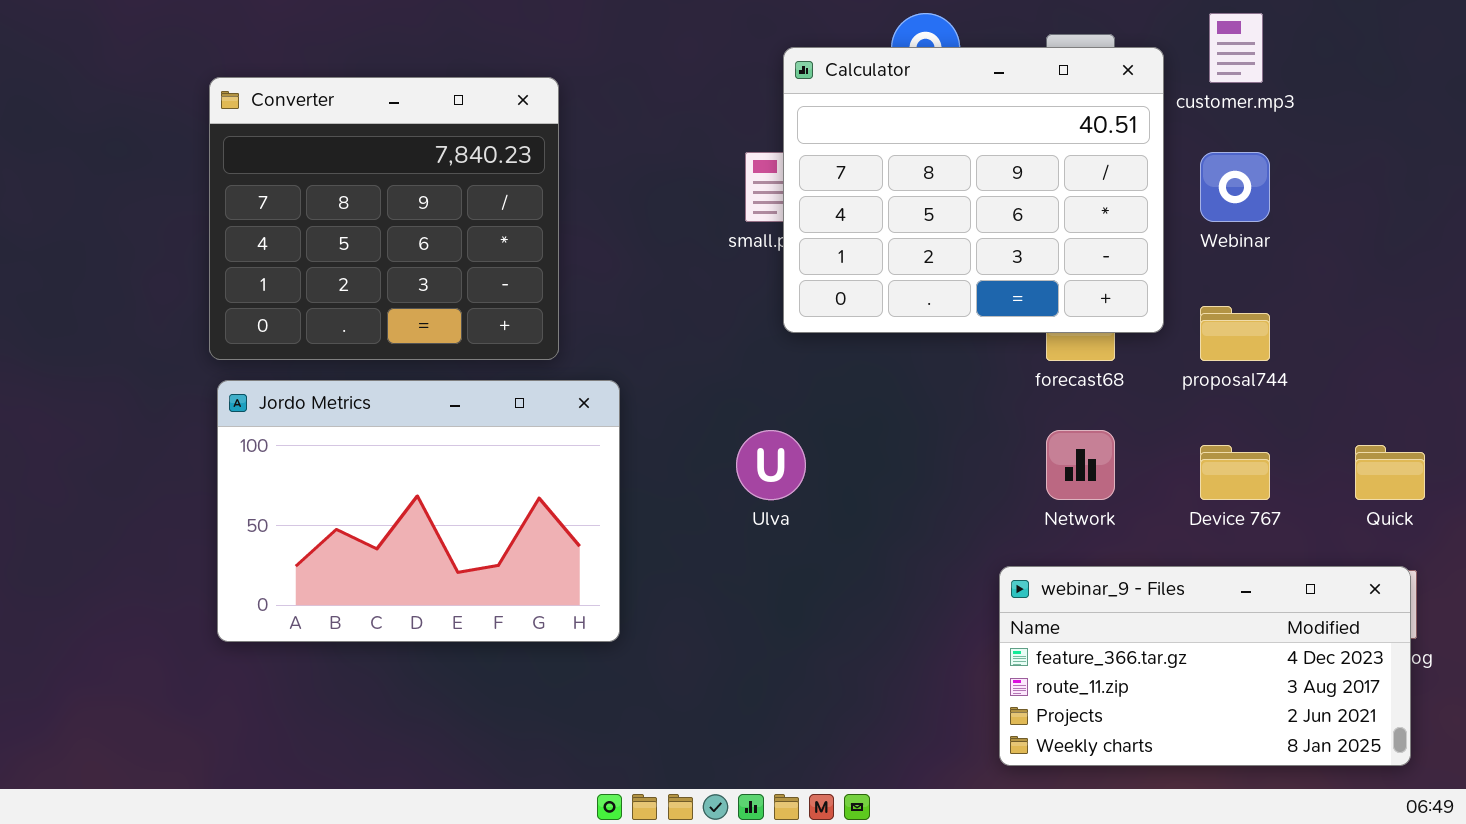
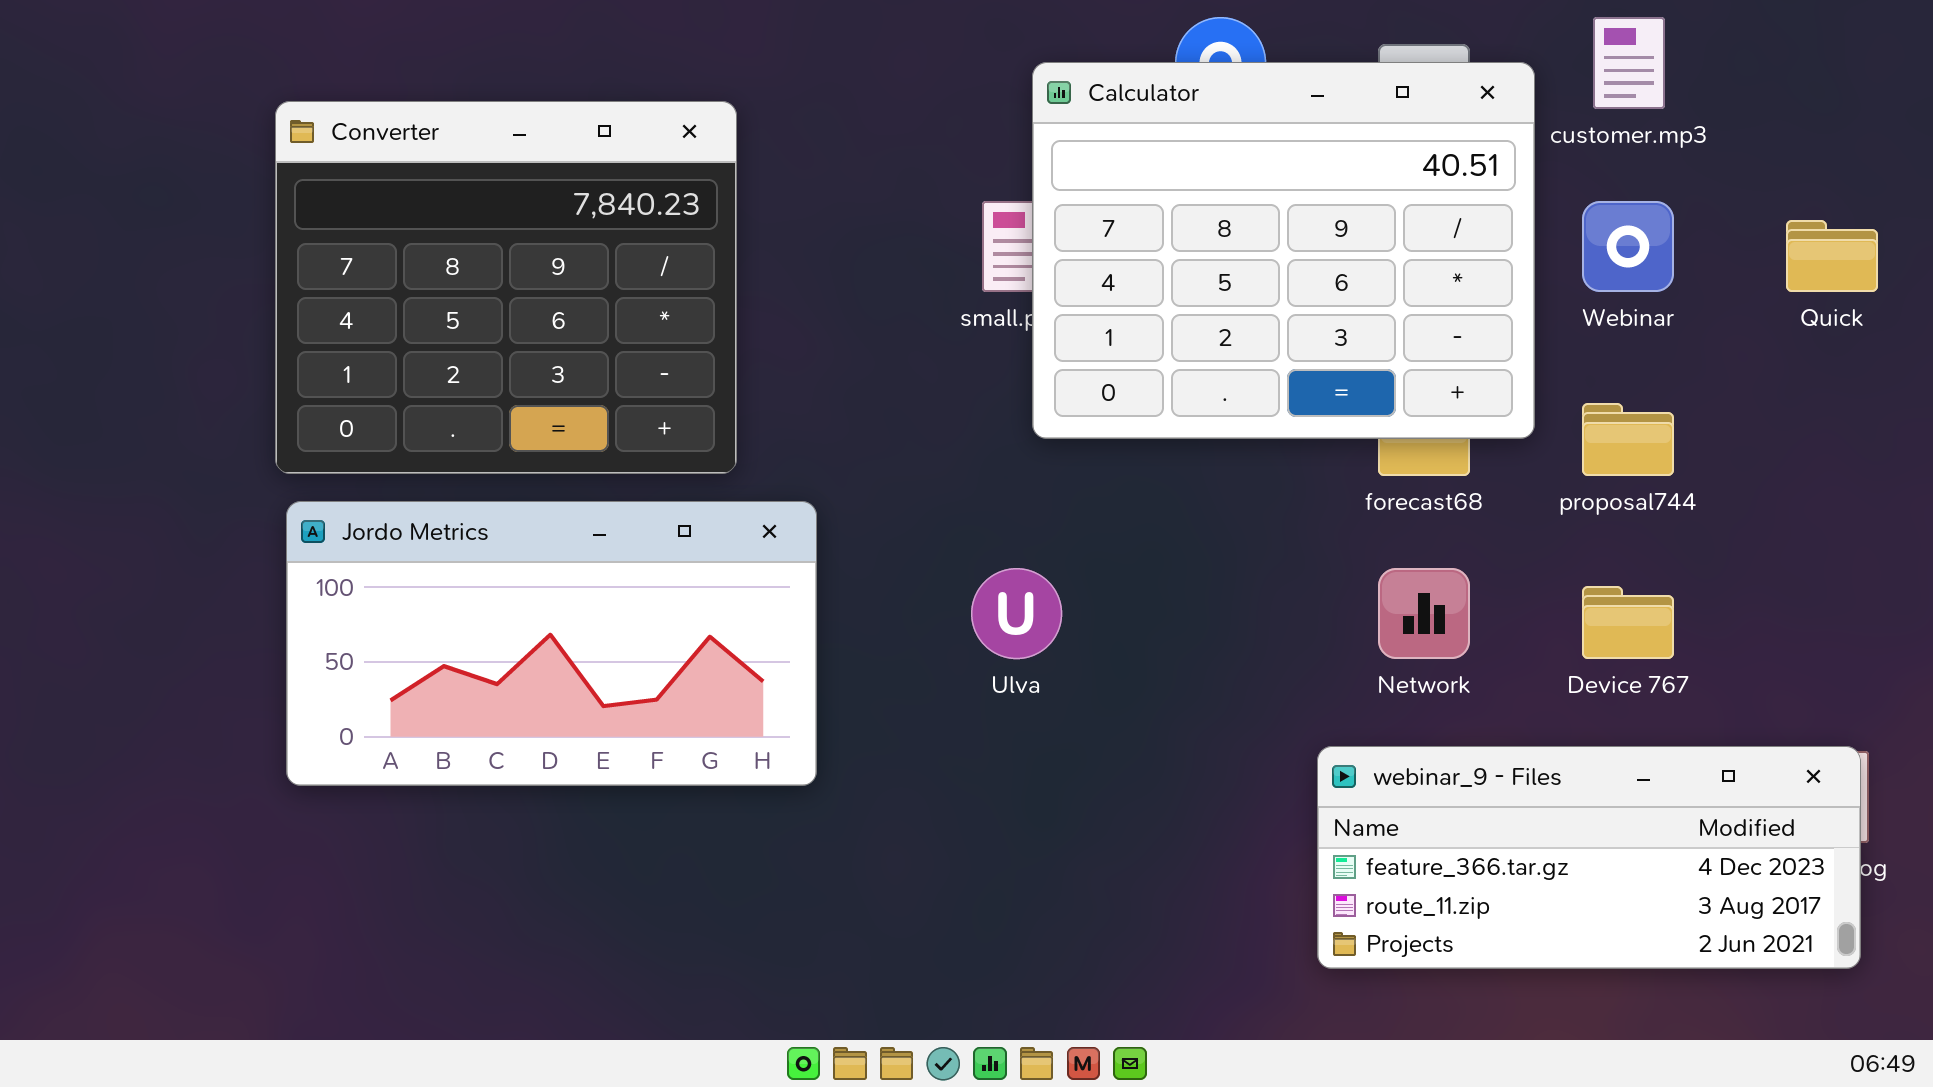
Jordo Metrics: [217,380,620,642] -> [286,501,817,786], resized
Quick: [1355,445,1425,500] -> [1786,220,1878,292], moved
webinar_9 - Files: [999,566,1411,766] -> [1317,746,1861,969], resized

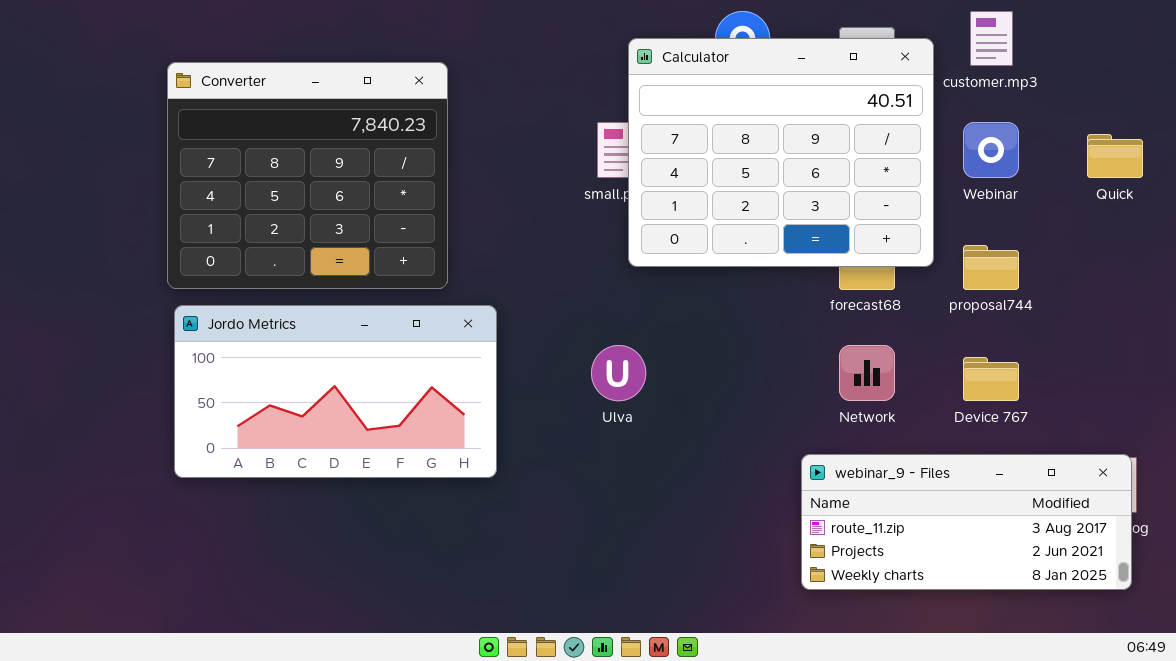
webinar_9 - Files: [1317,746,1861,969] -> [801,454,1132,590], scrolled down 1 row

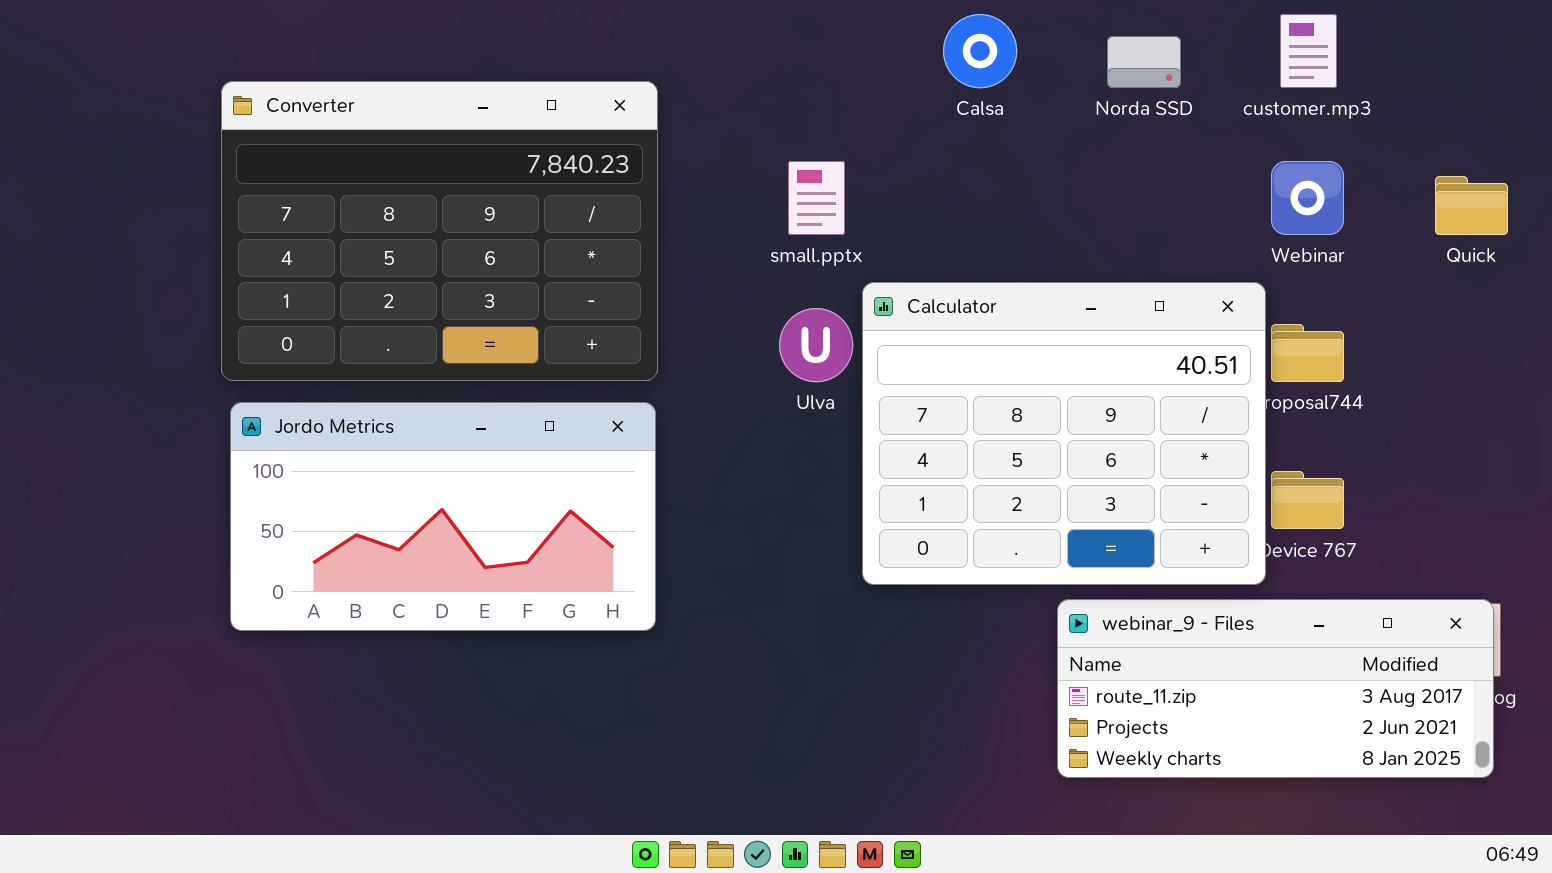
Calculator: [628,38,934,267] -> [862,282,1266,585], moved
Converter: [167,62,448,289] -> [221,81,658,381], resized
Ulva: [591,345,646,401] -> [779,308,853,382], moved

